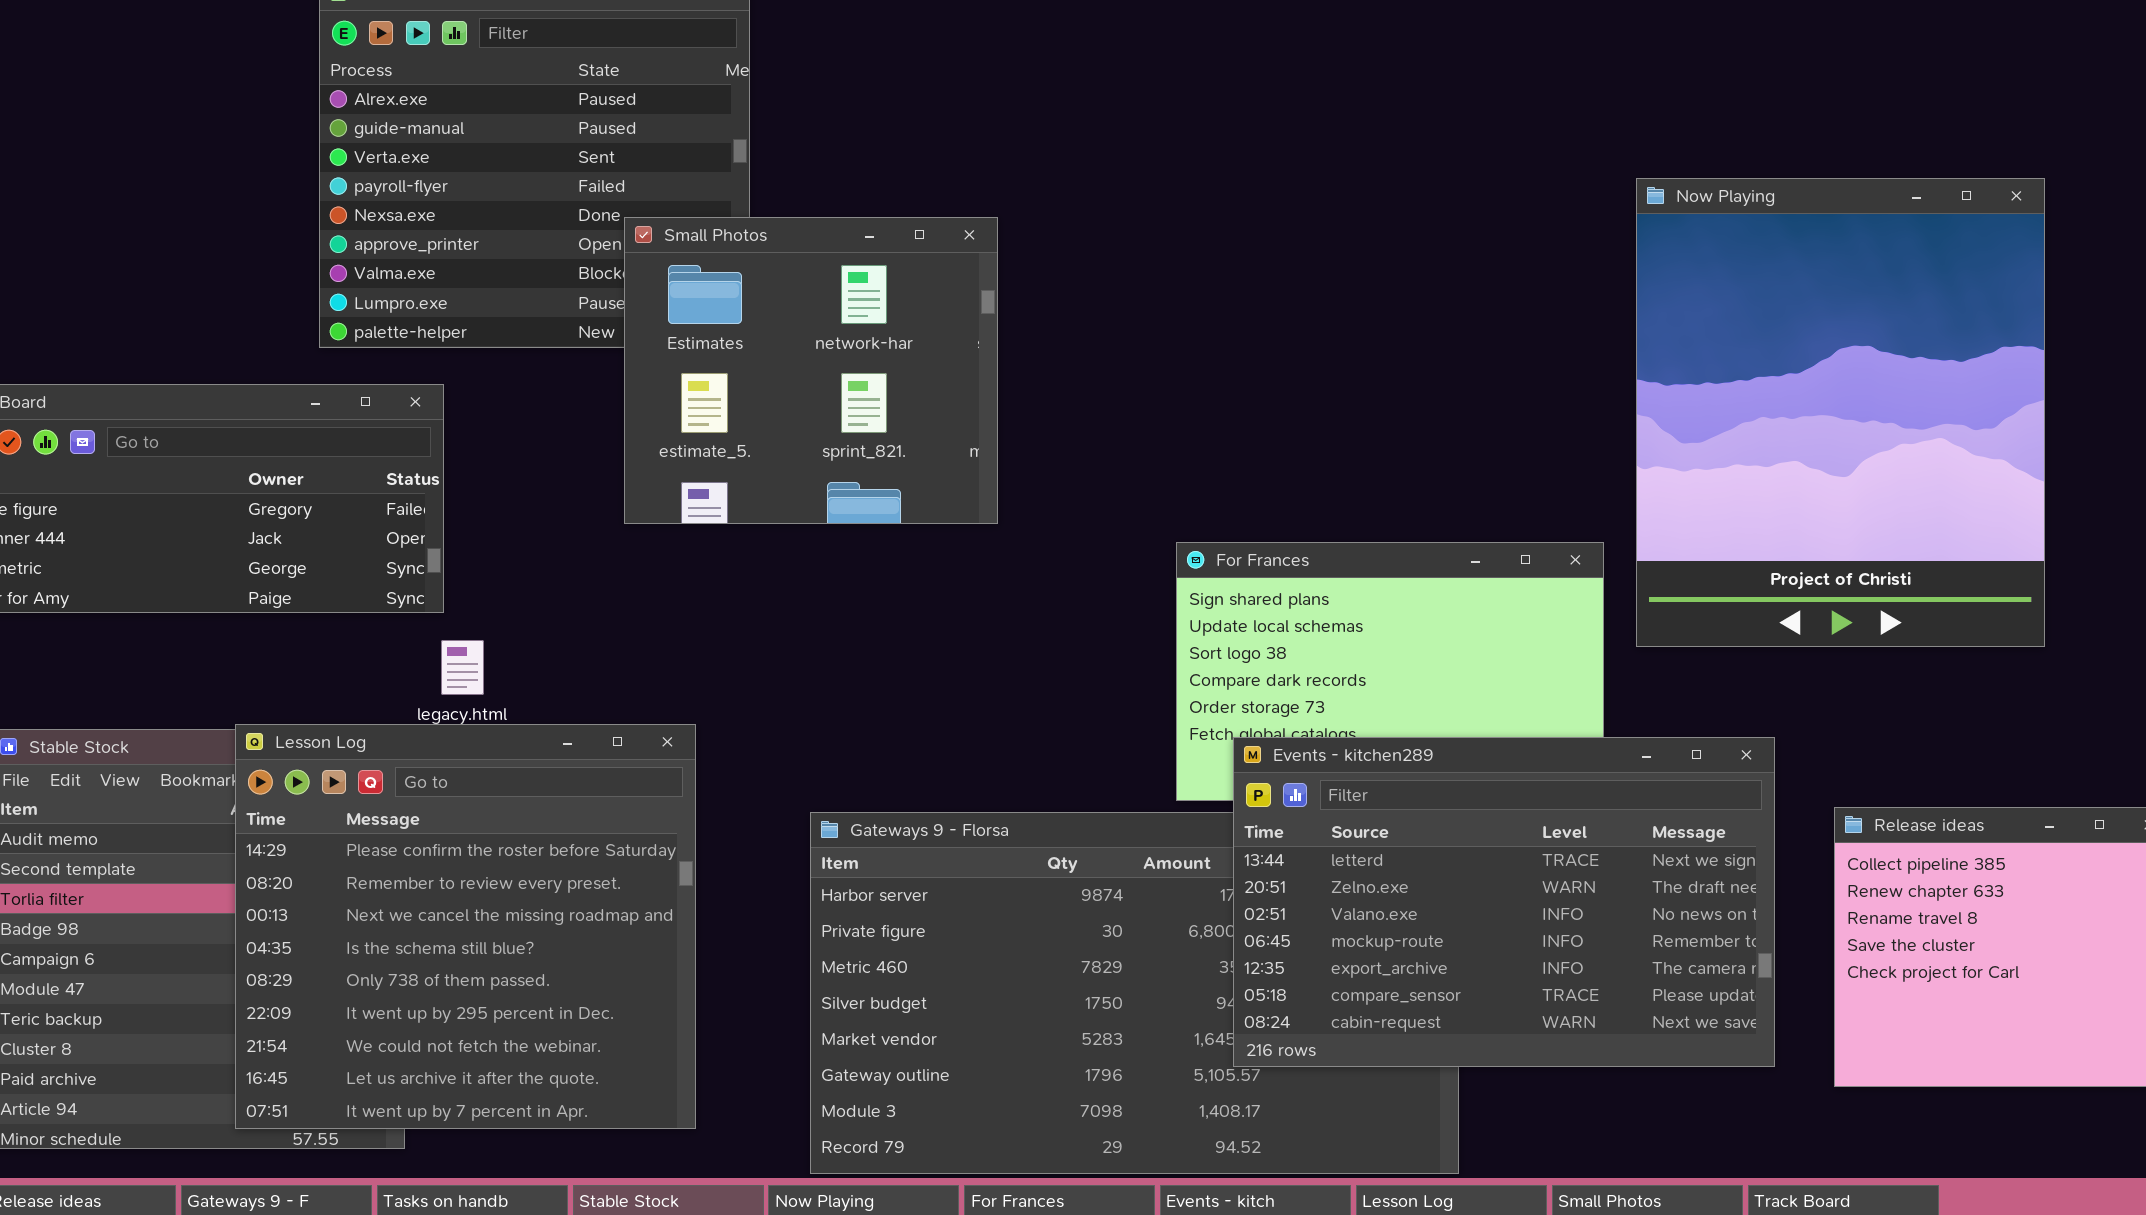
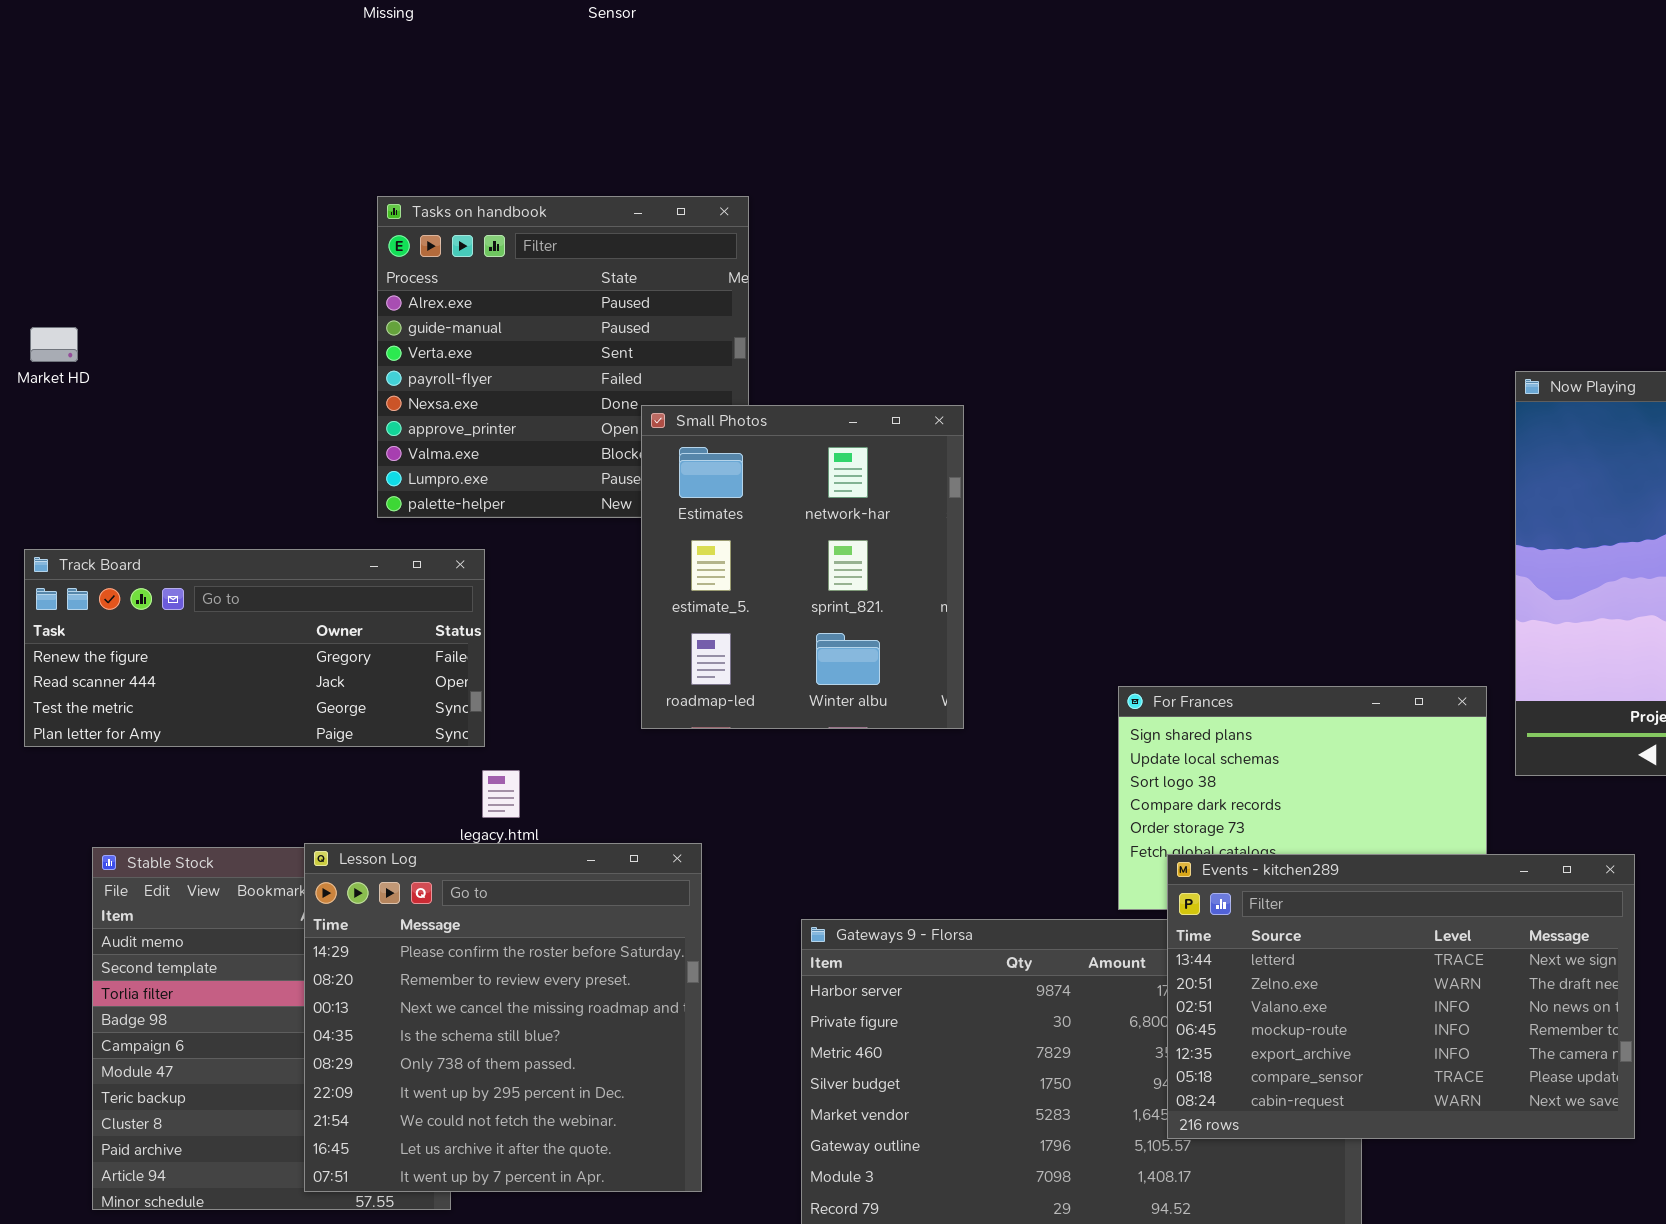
Small Photos: [624,217,998,524] -> [641,405,964,729], resized

